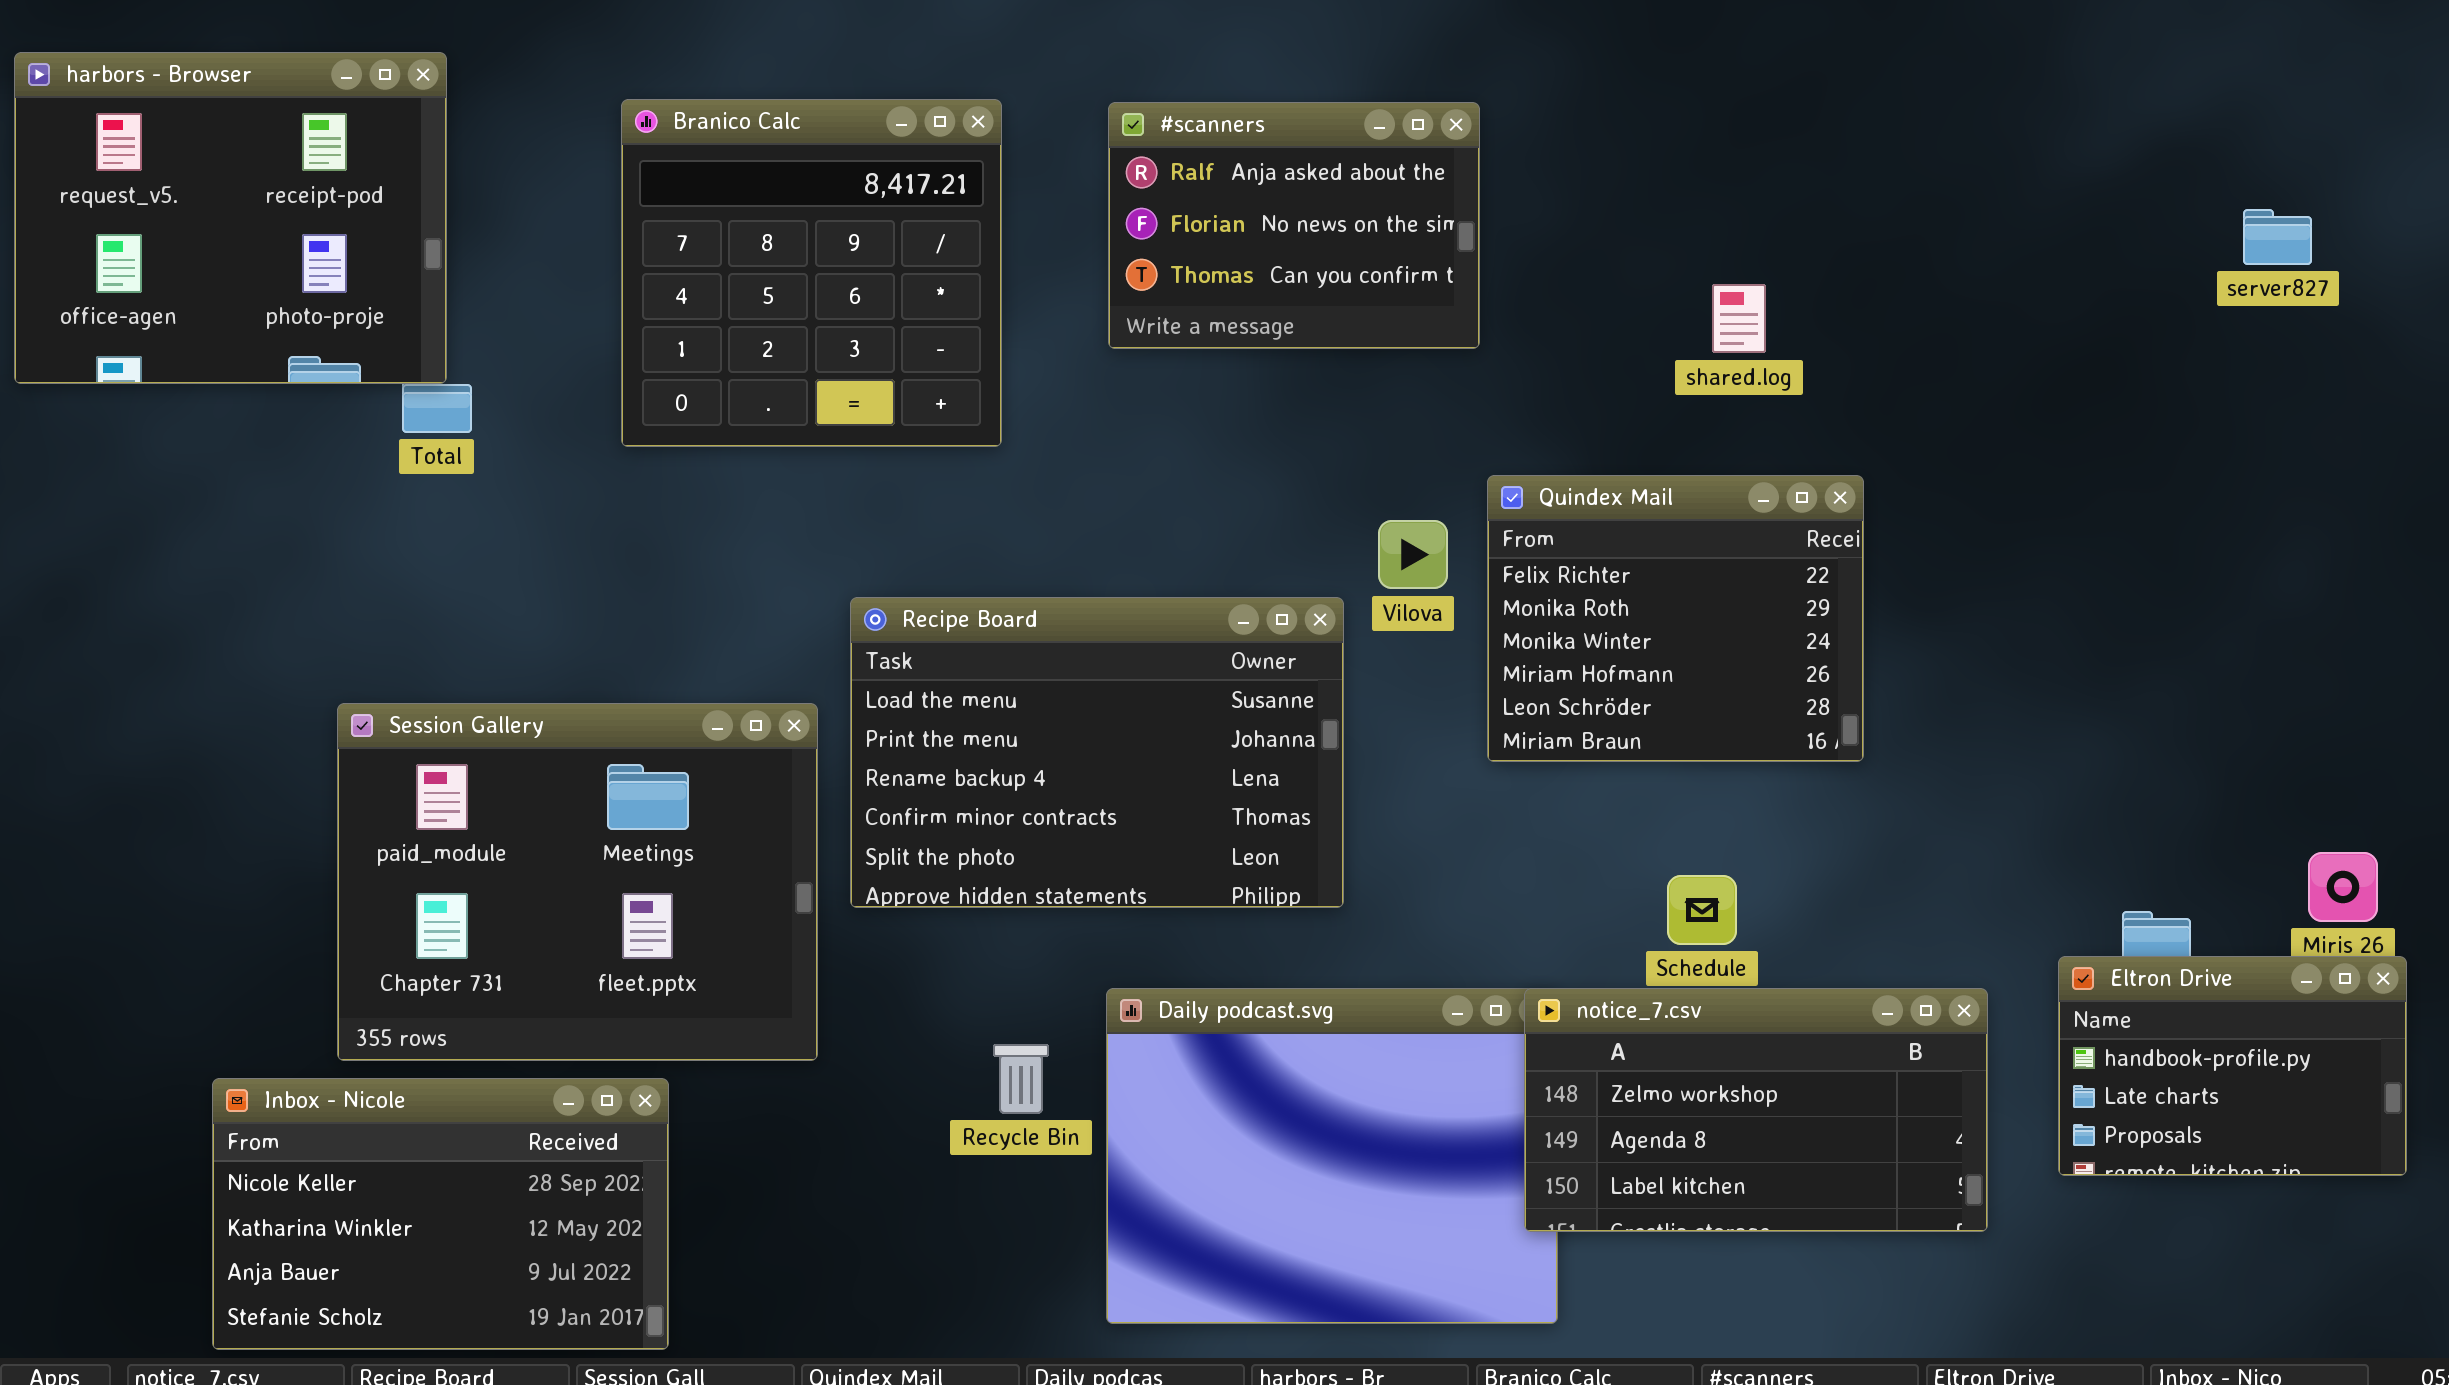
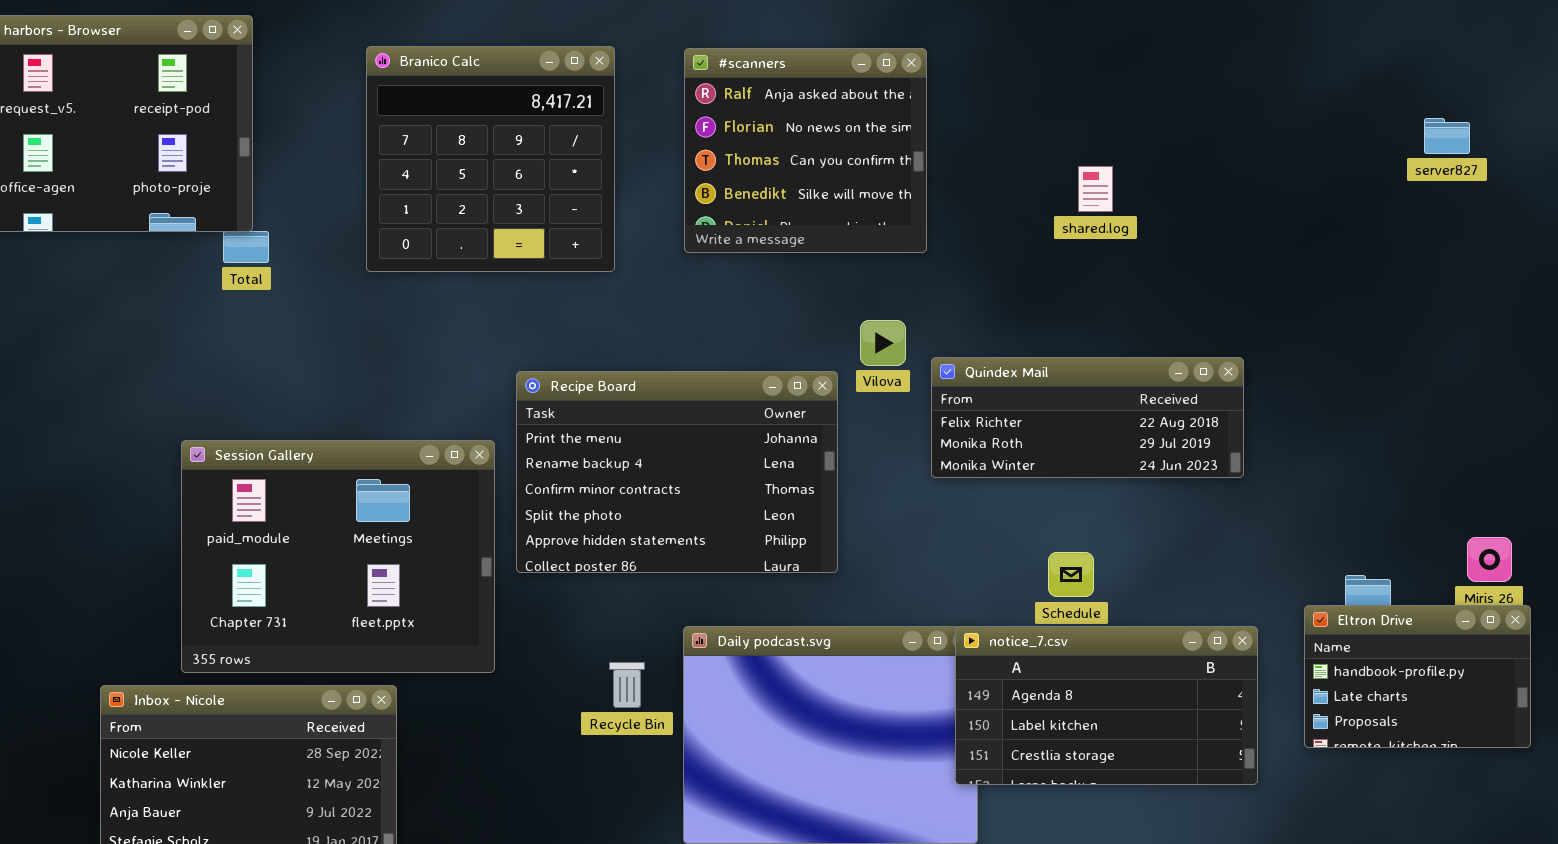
#scanners: [1108,102,1480,349] -> [684,48,927,253], resized
Quindex Mail: [1487,475,1864,762] -> [931,357,1244,478], resized
Recipe Board: [850,597,1344,908] -> [516,371,838,573], scrolled down 1 row
notice_7.csv: [1524,988,1988,1232] -> [955,626,1258,785], scrolled down 1 row

